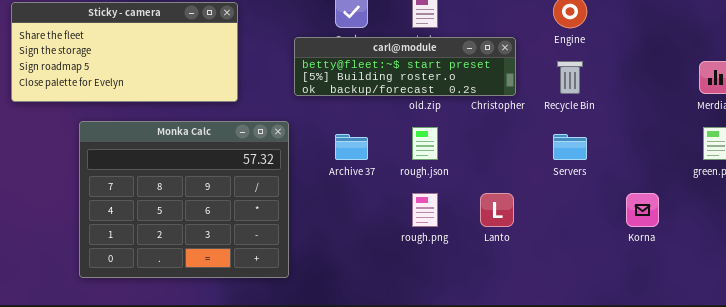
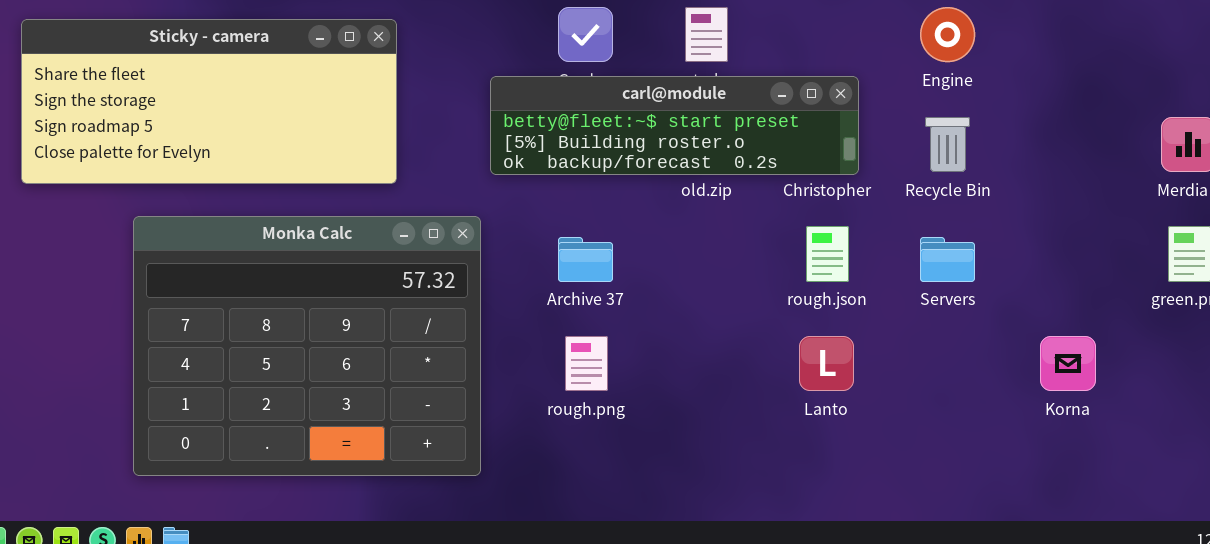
rough.json: [412,127,438,160] -> [806,226,849,282], moved
rough.png: [412,193,438,227] -> [565,336,608,391], moved

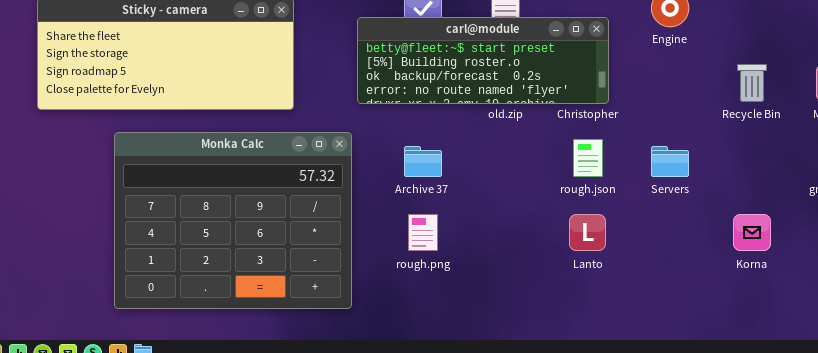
carl@module: [490,76,859,175] -> [357,17,609,104], resized
Recycle Bin: [925,117,970,172] -> [737,64,767,102], moved

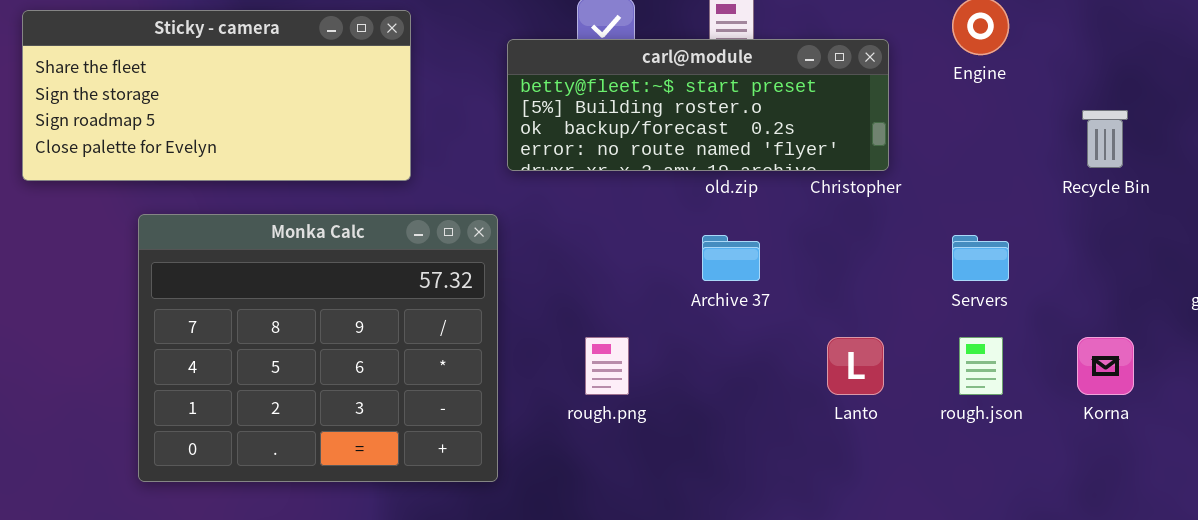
rough.json: [573,139,603,177] -> [959,337,1003,395], moved
Archive 37: [404,146,442,177] -> [702,235,760,281], moved

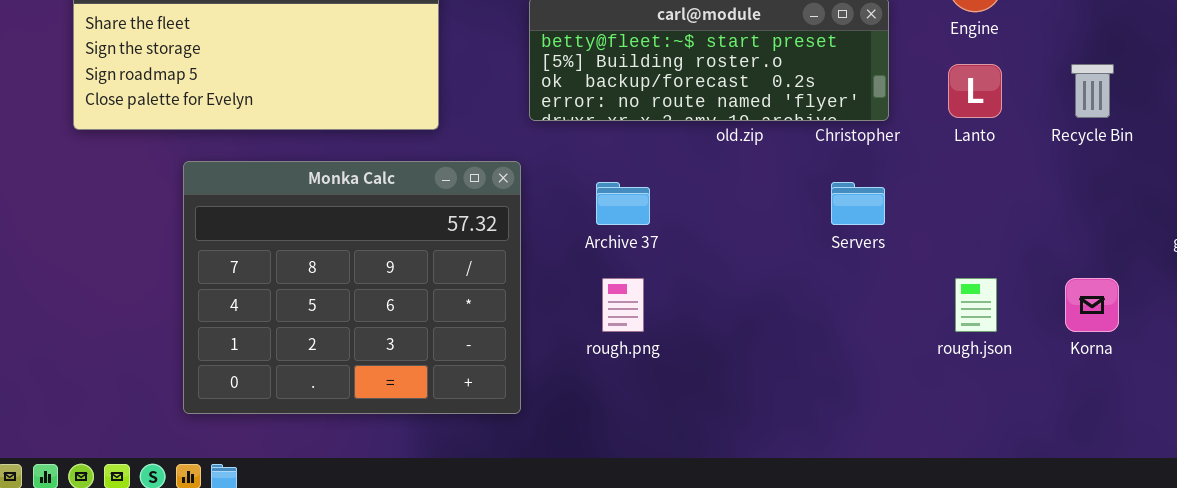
Archive 37: [702,235,760,281] -> [596,182,650,225], moved
Servers: [952,235,1009,281] -> [831,182,885,225], moved
Lanto: [827,337,884,395] -> [948,64,1002,118], moved

